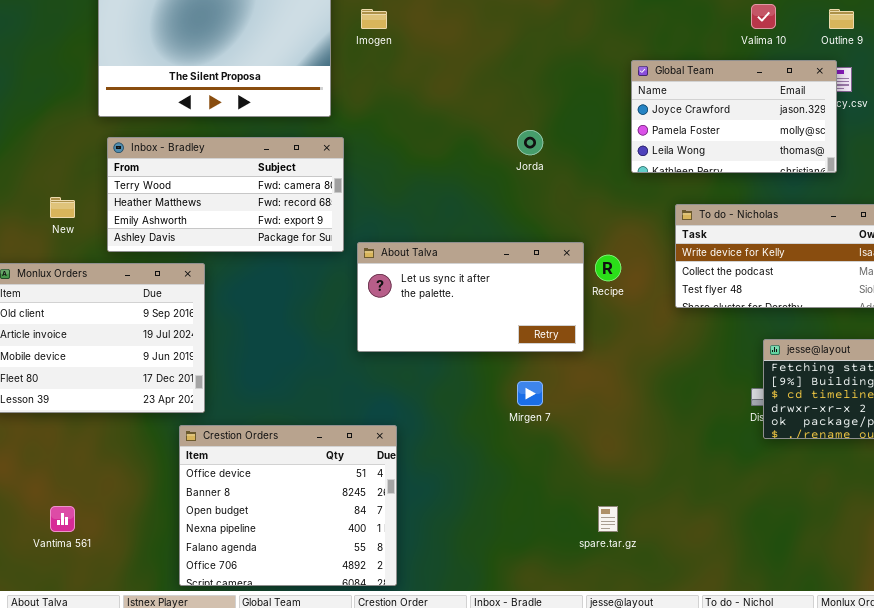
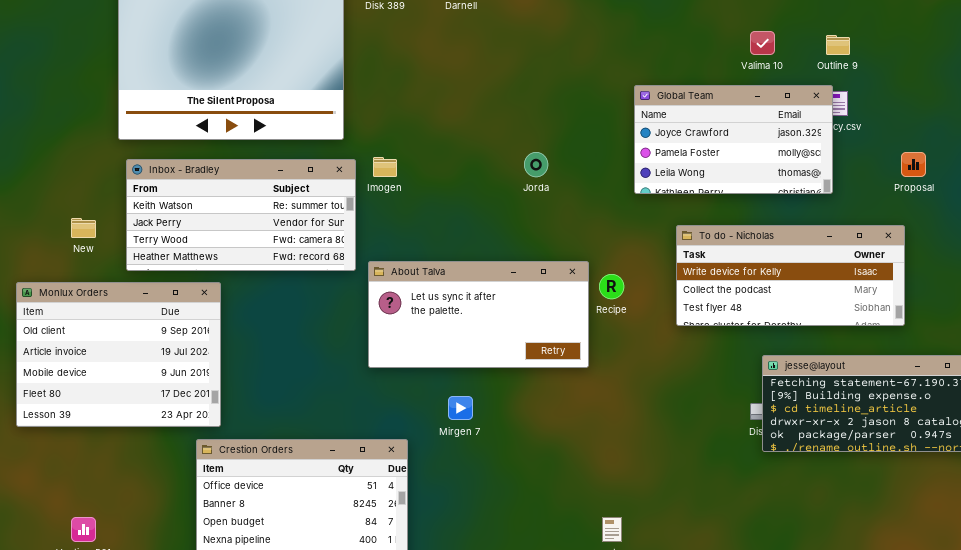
Imogen: [361,9,387,29] -> [373,157,397,177], moved
Inbox - Bradley: [107,137,344,252] -> [126,159,356,271], scrolled up 2 rows
Mirgen 7: [517,381,543,406] -> [448,396,473,420], moved

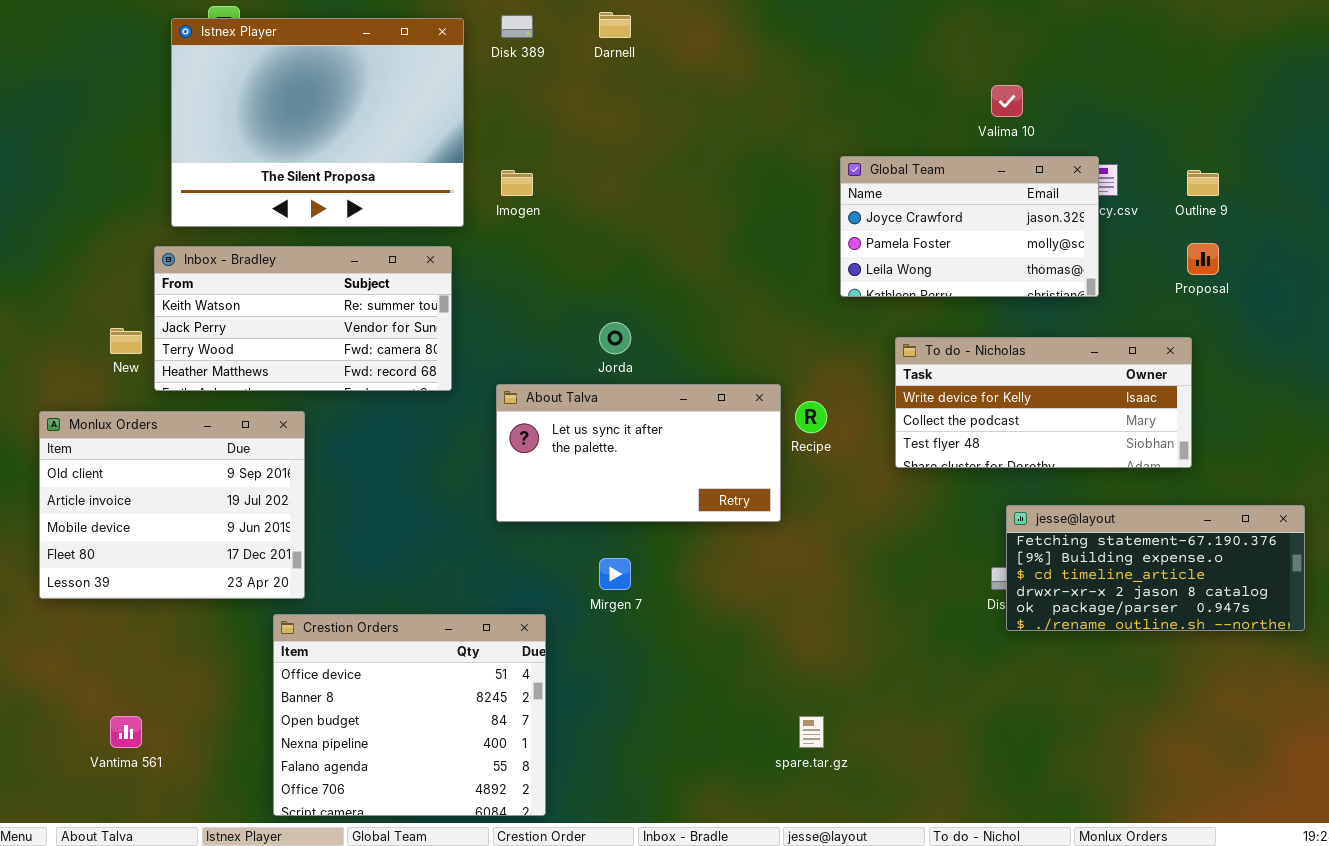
Outline 9: [826,35,850,55] -> [1187,170,1219,196], moved
Jorda: [524,152,548,177] -> [599,322,631,354], moved
Imogen: [373,157,397,177] -> [501,170,533,196], moved
Inbox - Bradley: [126,159,356,271] -> [154,246,452,391], moved

